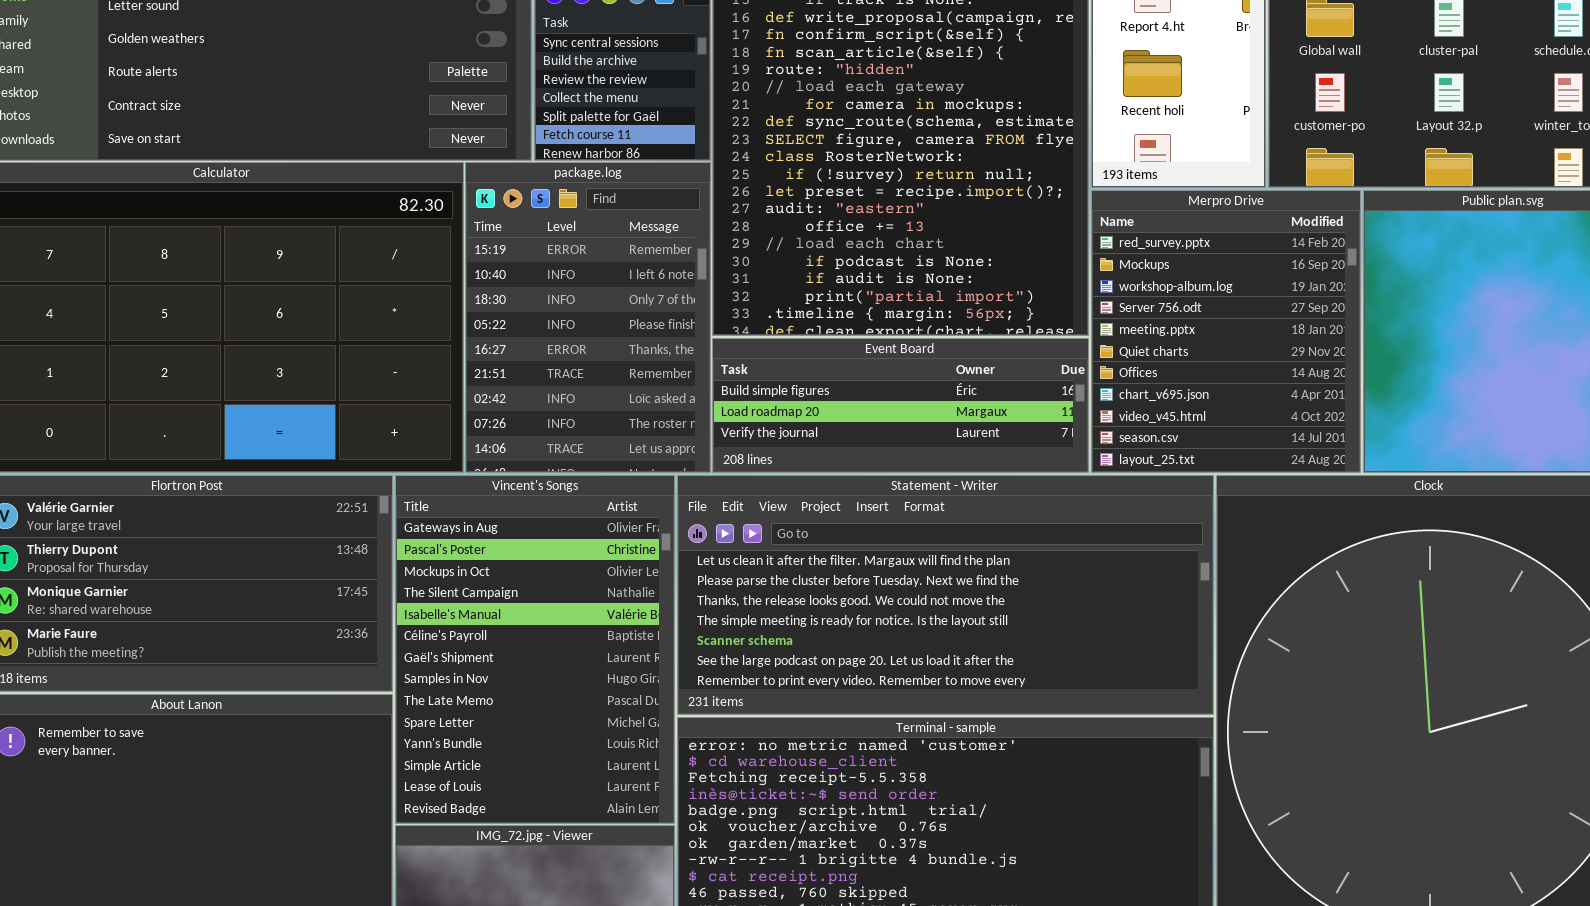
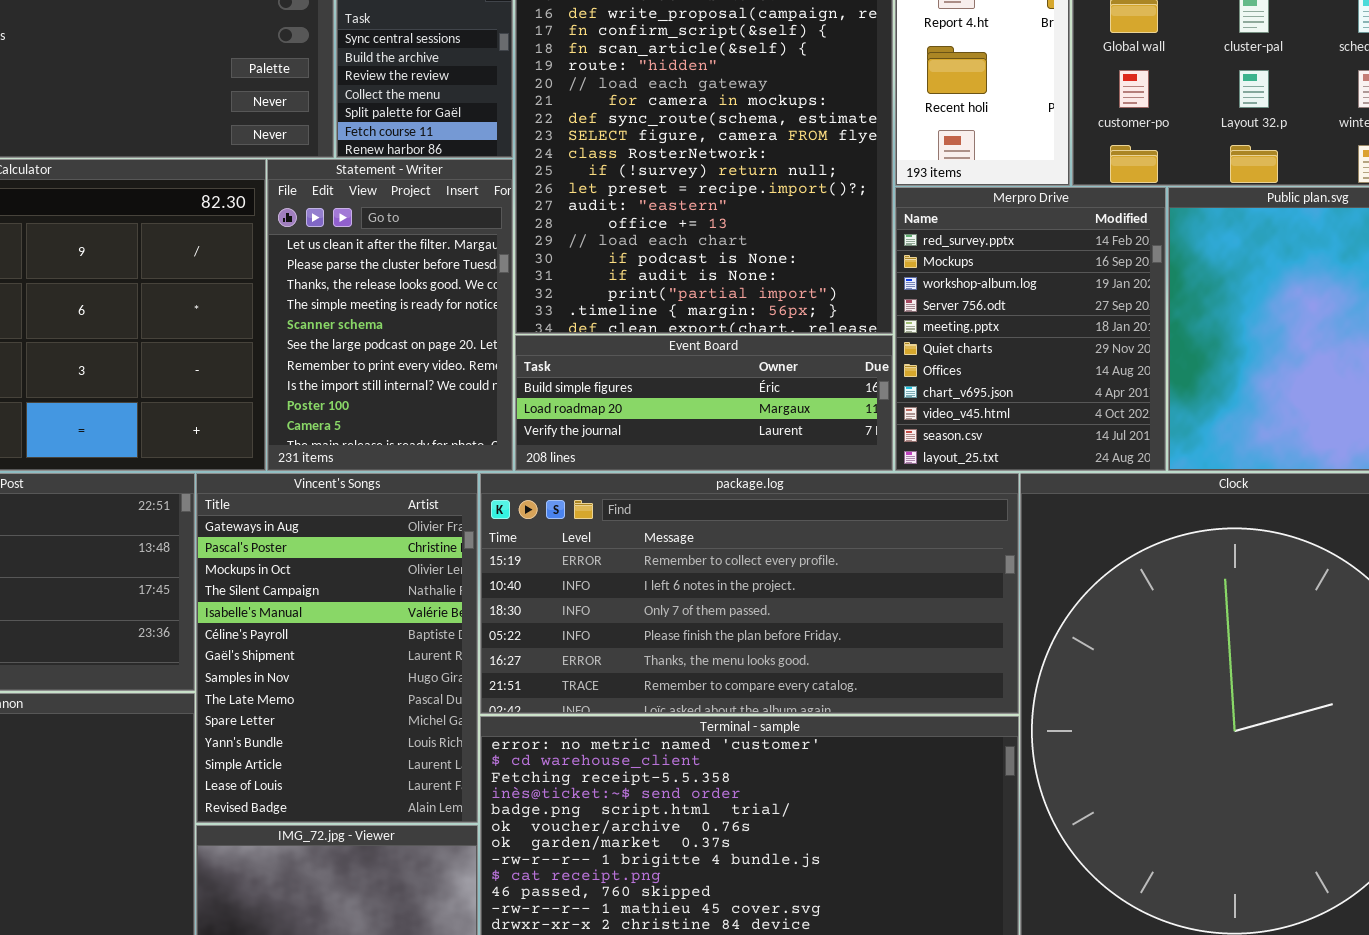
package.log: [465,162,711,473] -> [480,473,1019,714], moved, resized
Statement - Writer: [677,475,1214,715] -> [267,159,513,471], moved, resized

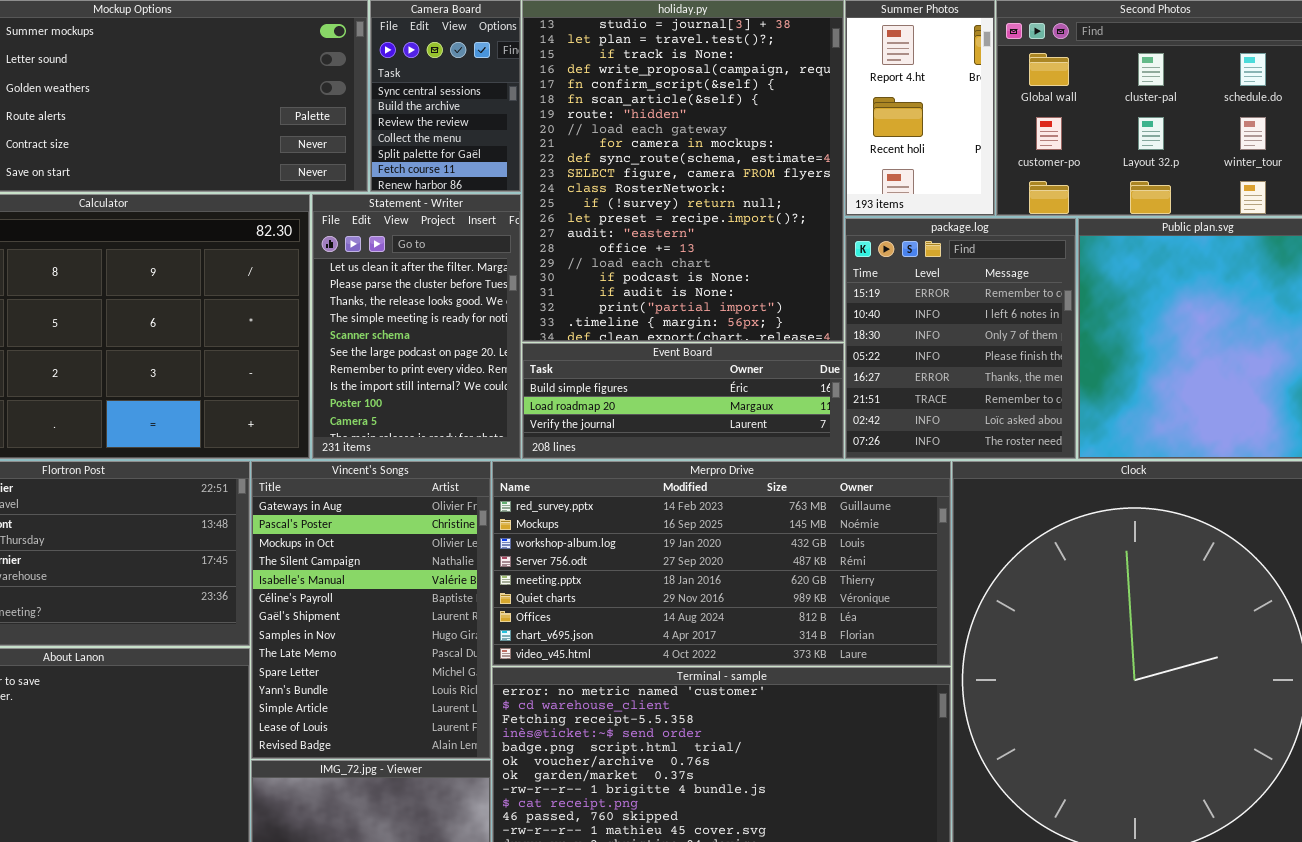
Merpro Drive: [895,187,1166,471] -> [492,461,951,666], moved, resized
package.log: [480,473,1019,714] -> [845,218,1076,459], moved, resized

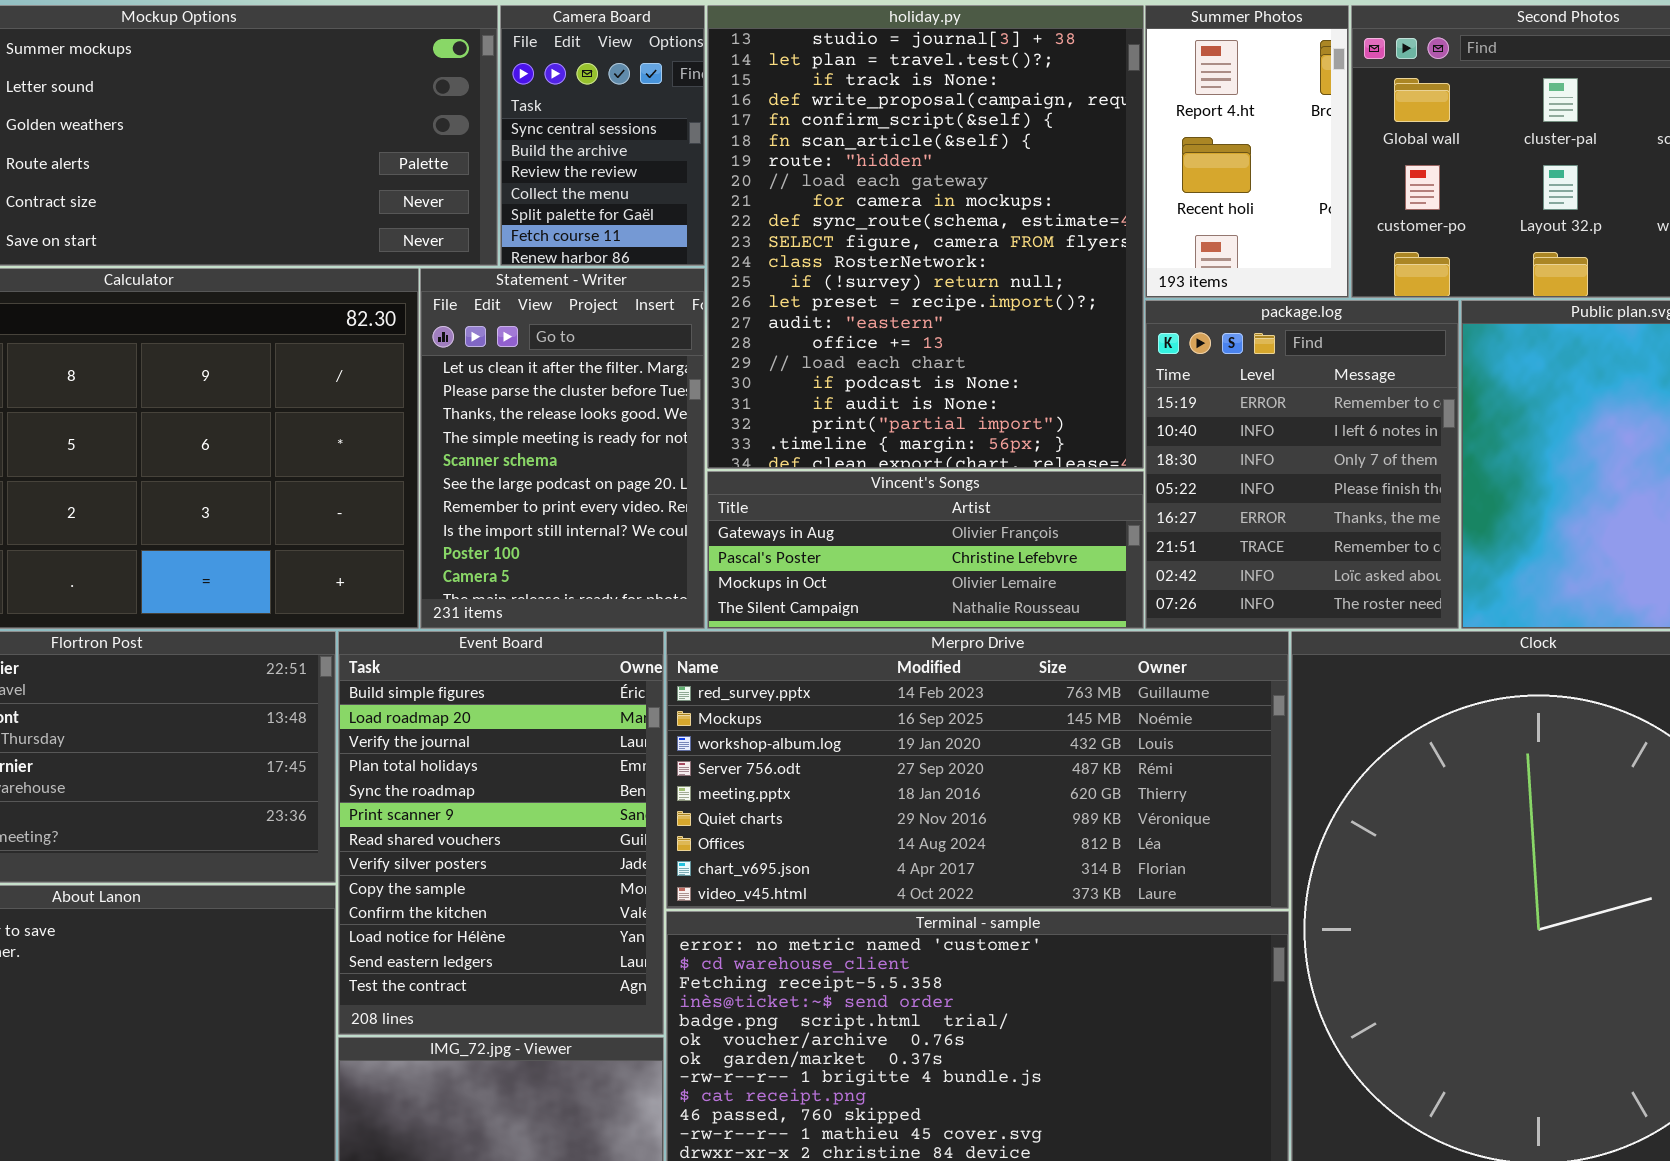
Event Board: [522,343,844,459] -> [338,631,664,1035], moved, resized
Vincent's Songs: [251,461,491,759] -> [707,471,1144,629], moved, resized

